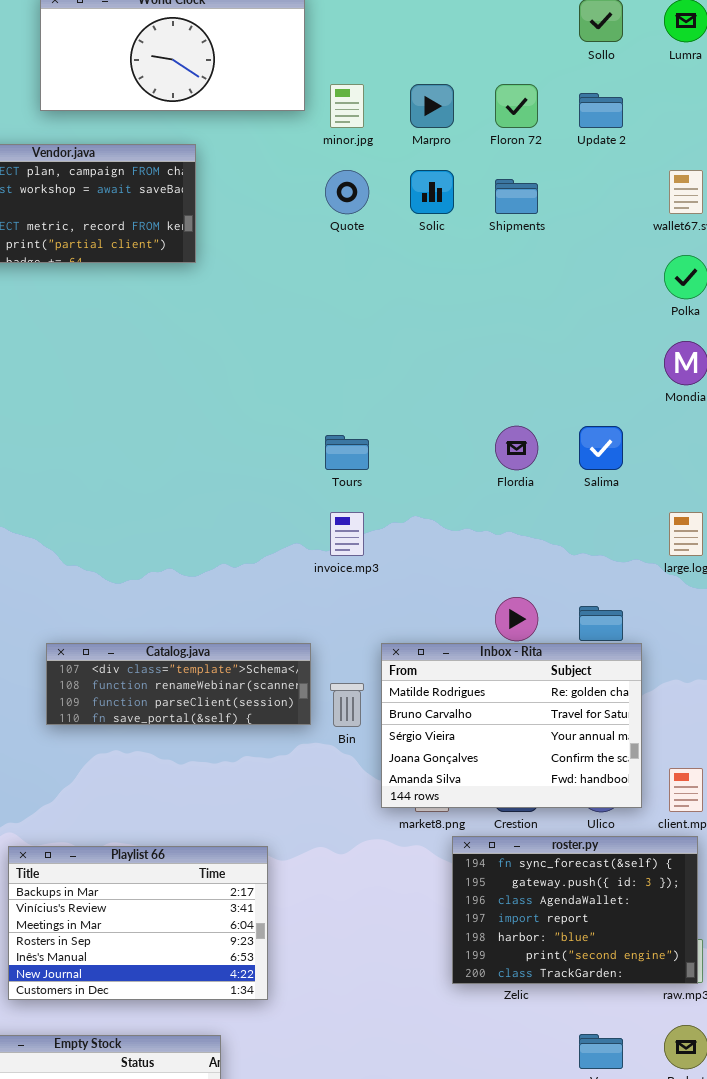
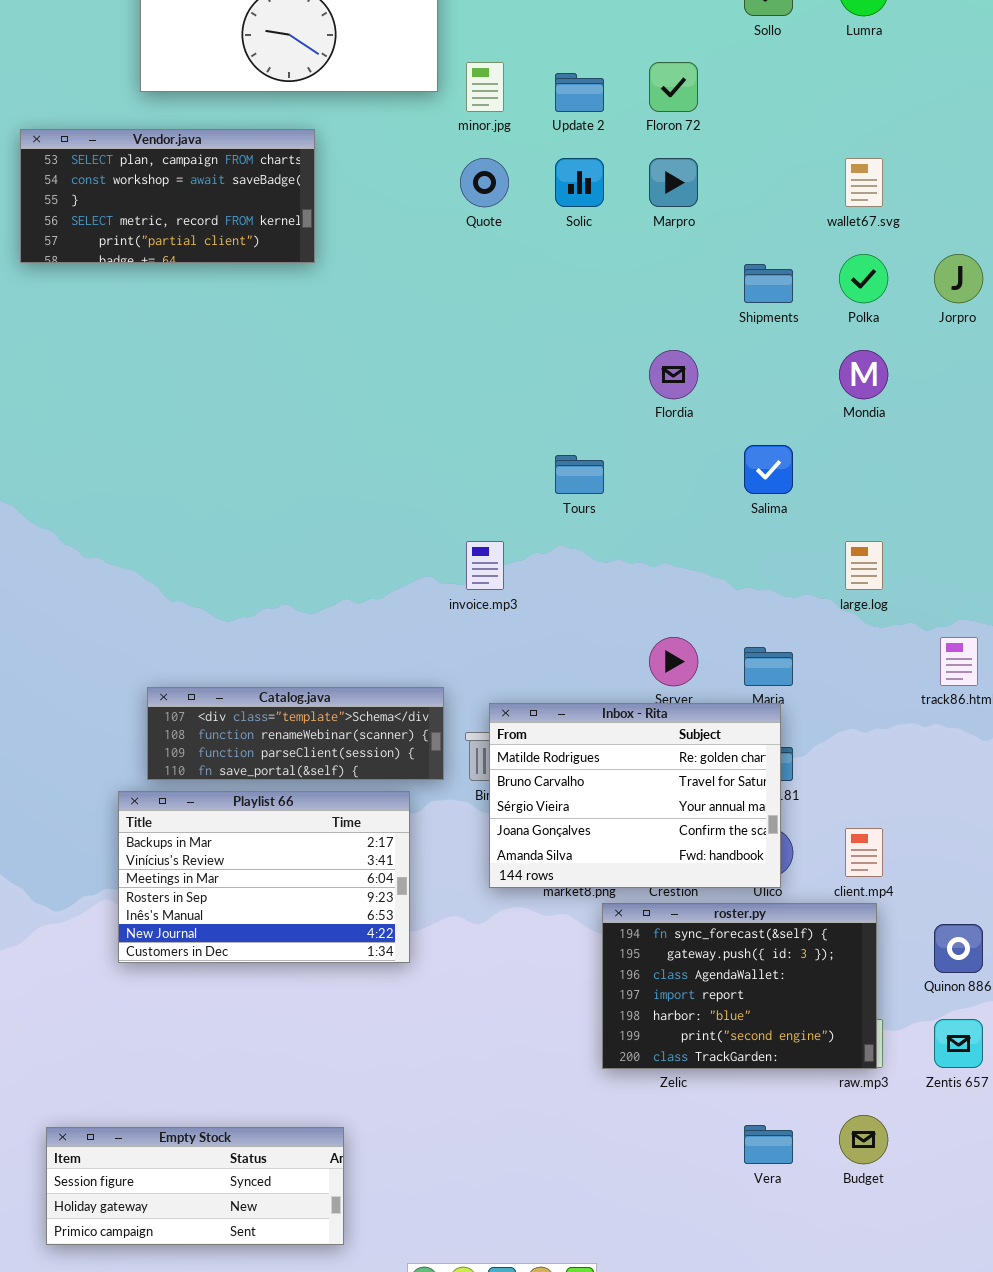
Marpro: [410,84,454,128] -> [649,158,698,207], moved
Update 2: [579,93,623,128] -> [555,73,604,112], moved
Shipments: [495,179,538,214] -> [744,264,793,303], moved
Flordia: [495,426,538,470] -> [649,350,698,399], moved
Tours: [325,435,369,470] -> [555,455,604,494], moved
Inbox - Rita: [381,643,642,808] -> [489,703,781,888], moved
Playlist 66: [8,846,268,1000] -> [118,791,410,963], moved

